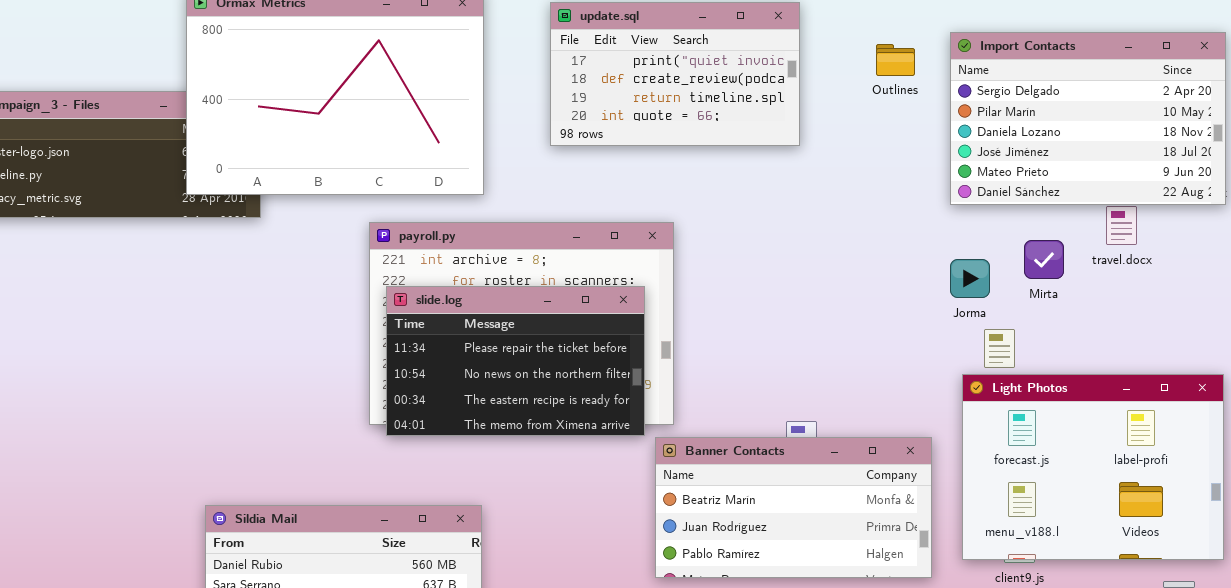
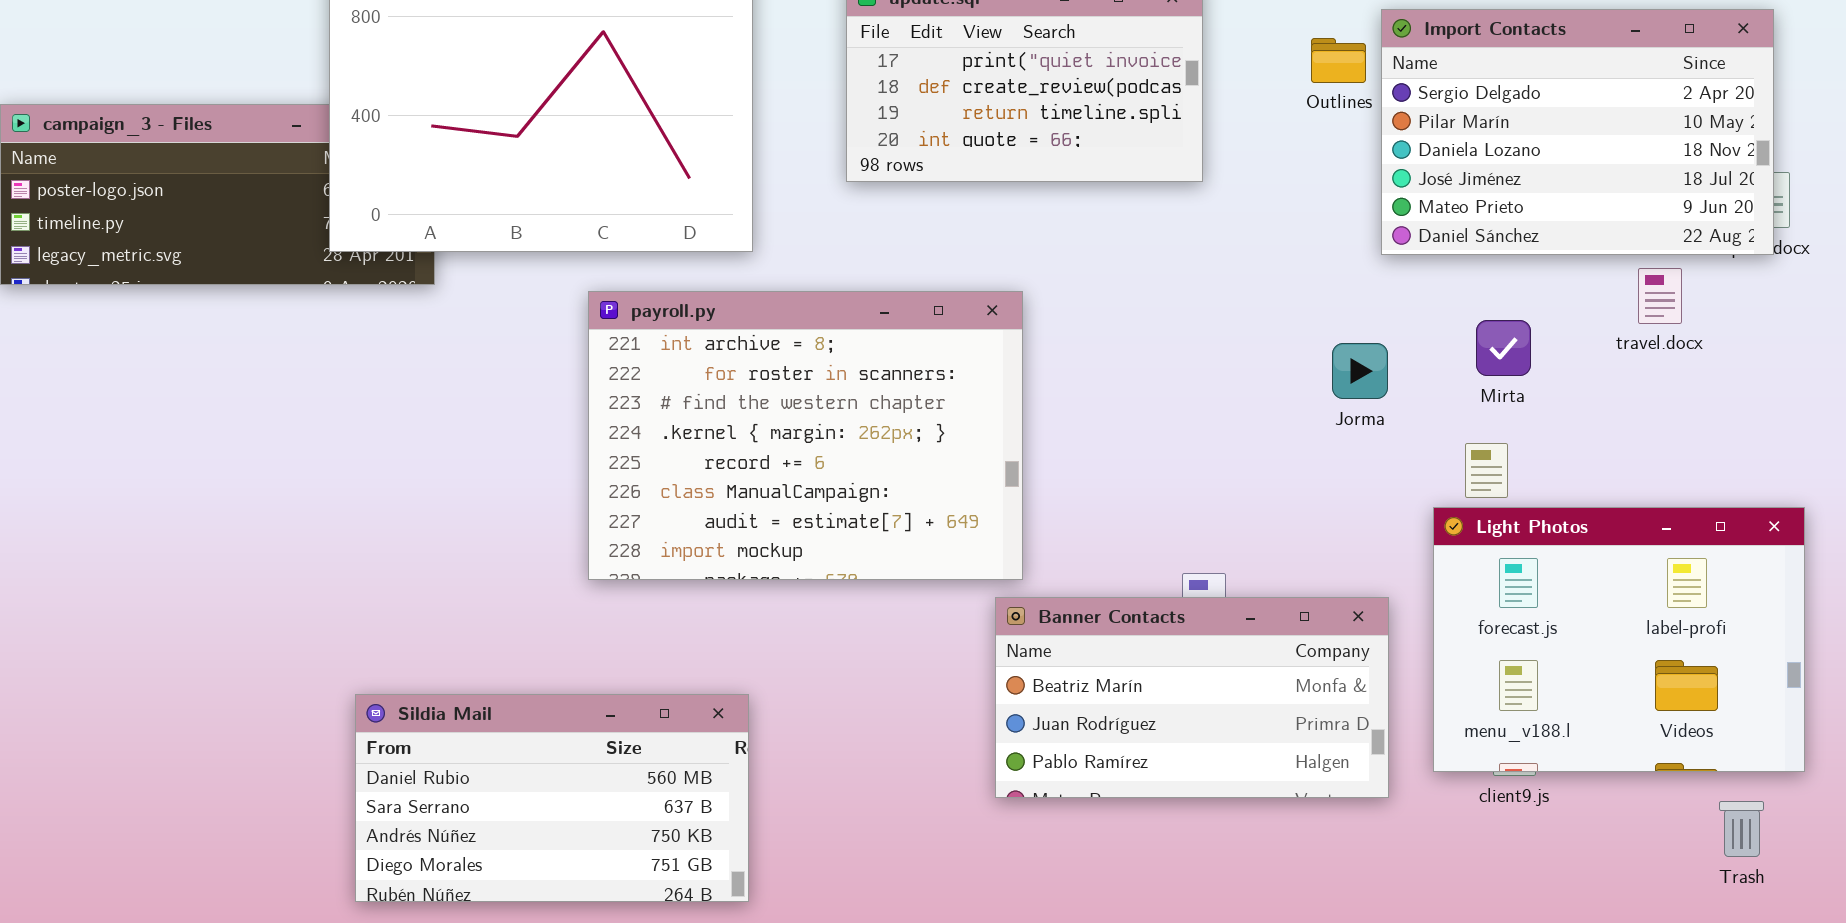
Import Contacts: [950,32,1226,205] -> [1381,9,1774,255], moved
Mirta: [1024,240,1064,279] -> [1476,320,1531,376], moved
Jorma: [950,259,990,298] -> [1332,343,1388,399], moved
slide.log: [386,286,645,436] -> none, closed

